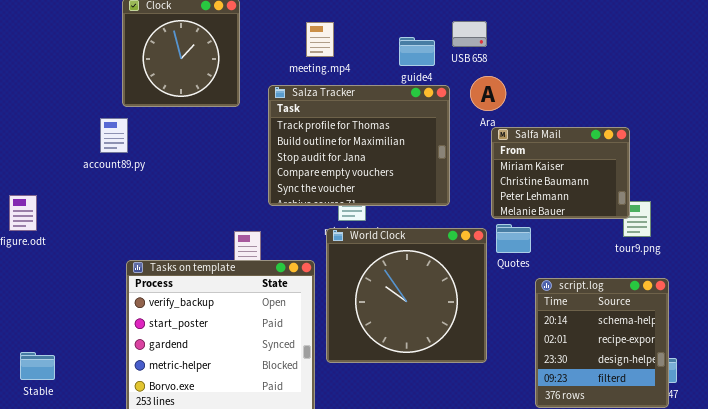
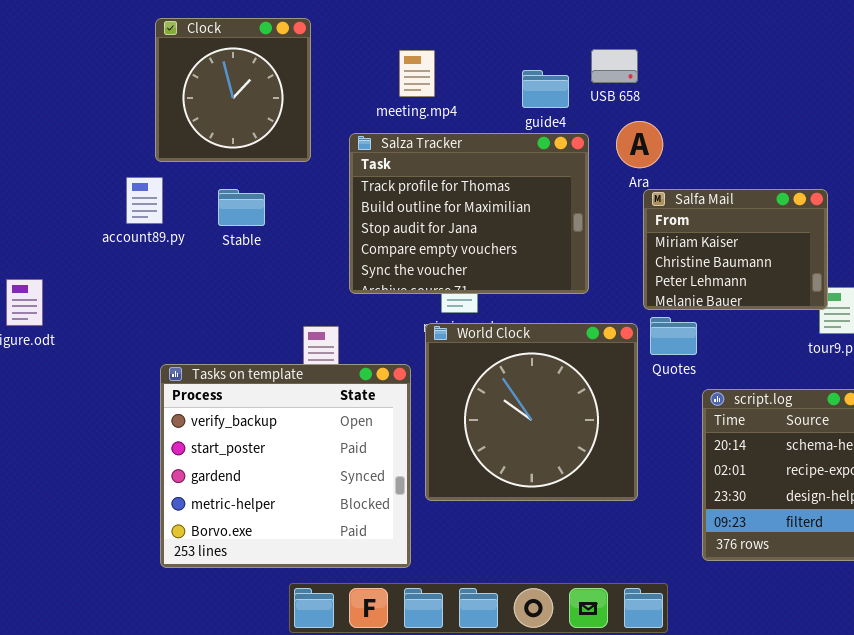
Stable: [20,352,55,380] -> [218,189,265,226], moved

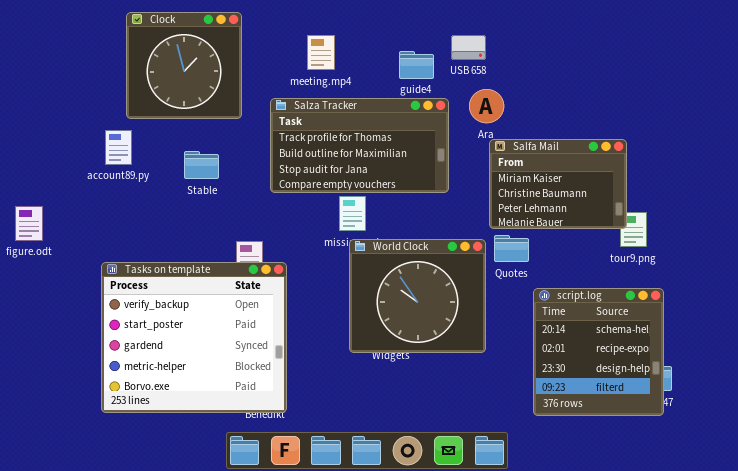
Salza Tracker: [349,133,589,294] -> [270,98,449,193], resized
Stable: [218,189,265,226] -> [184,151,219,179], moved
World Clock: [425,323,638,501] -> [349,239,486,353], resized
Tasks on template: [160,364,411,568] -> [101,262,287,413], moved

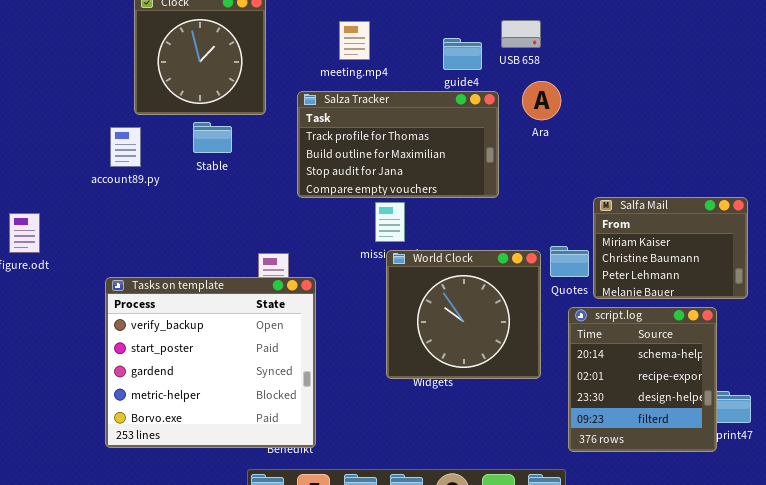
Salfa Mail: [489,139,627,229] -> [593,197,748,299], moved
Stable: [184,151,219,179] -> [193,122,232,153], moved
script.log: [533,288,664,416] -> [568,307,717,452], moved

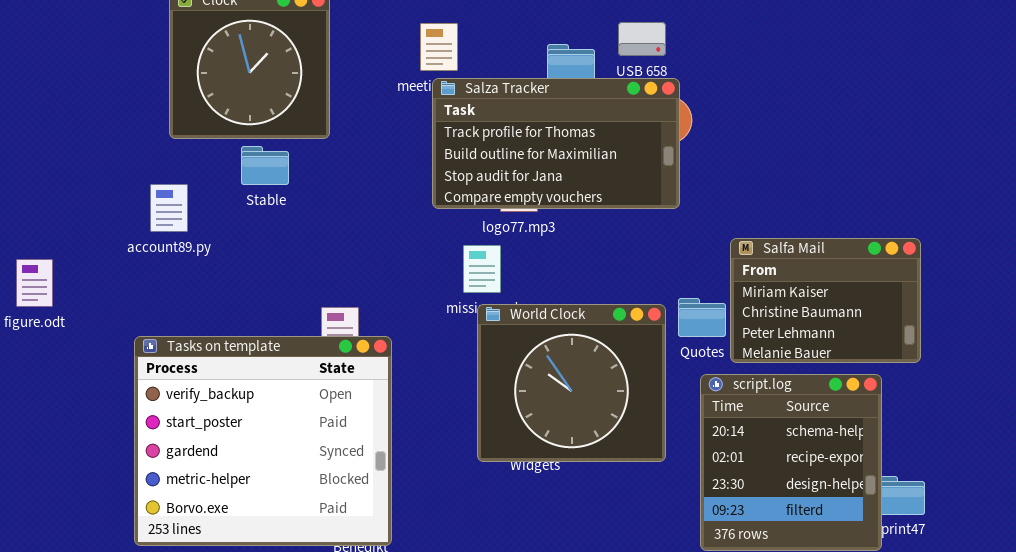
Salza Tracker: [297,91,499,198] -> [432,78,680,209], moved
account89.py: [110,127,141,167] -> [150,184,188,232], moved

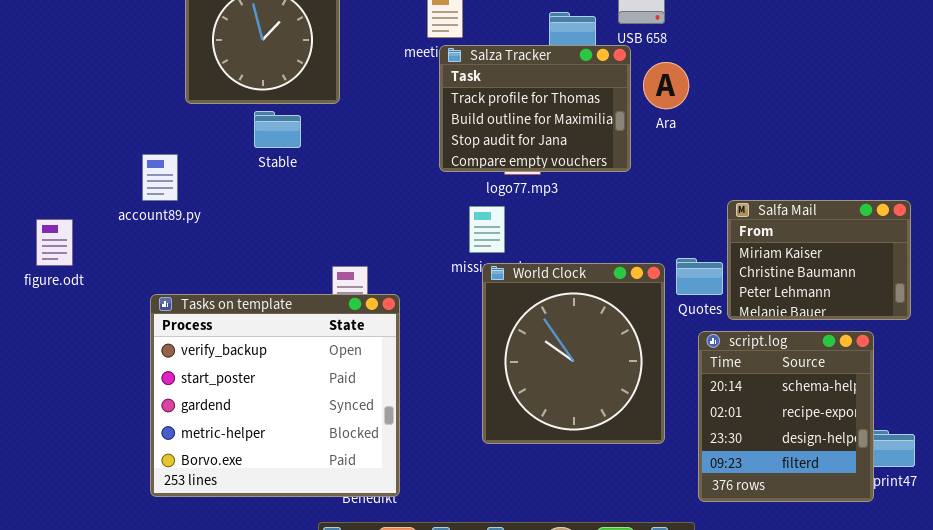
Salza Tracker: [432,78,680,209] -> [439,45,631,172], resized
account89.py: [150,184,188,232] -> [142,154,178,201], moved
World Clock: [477,304,666,462] -> [482,263,665,444], resized

